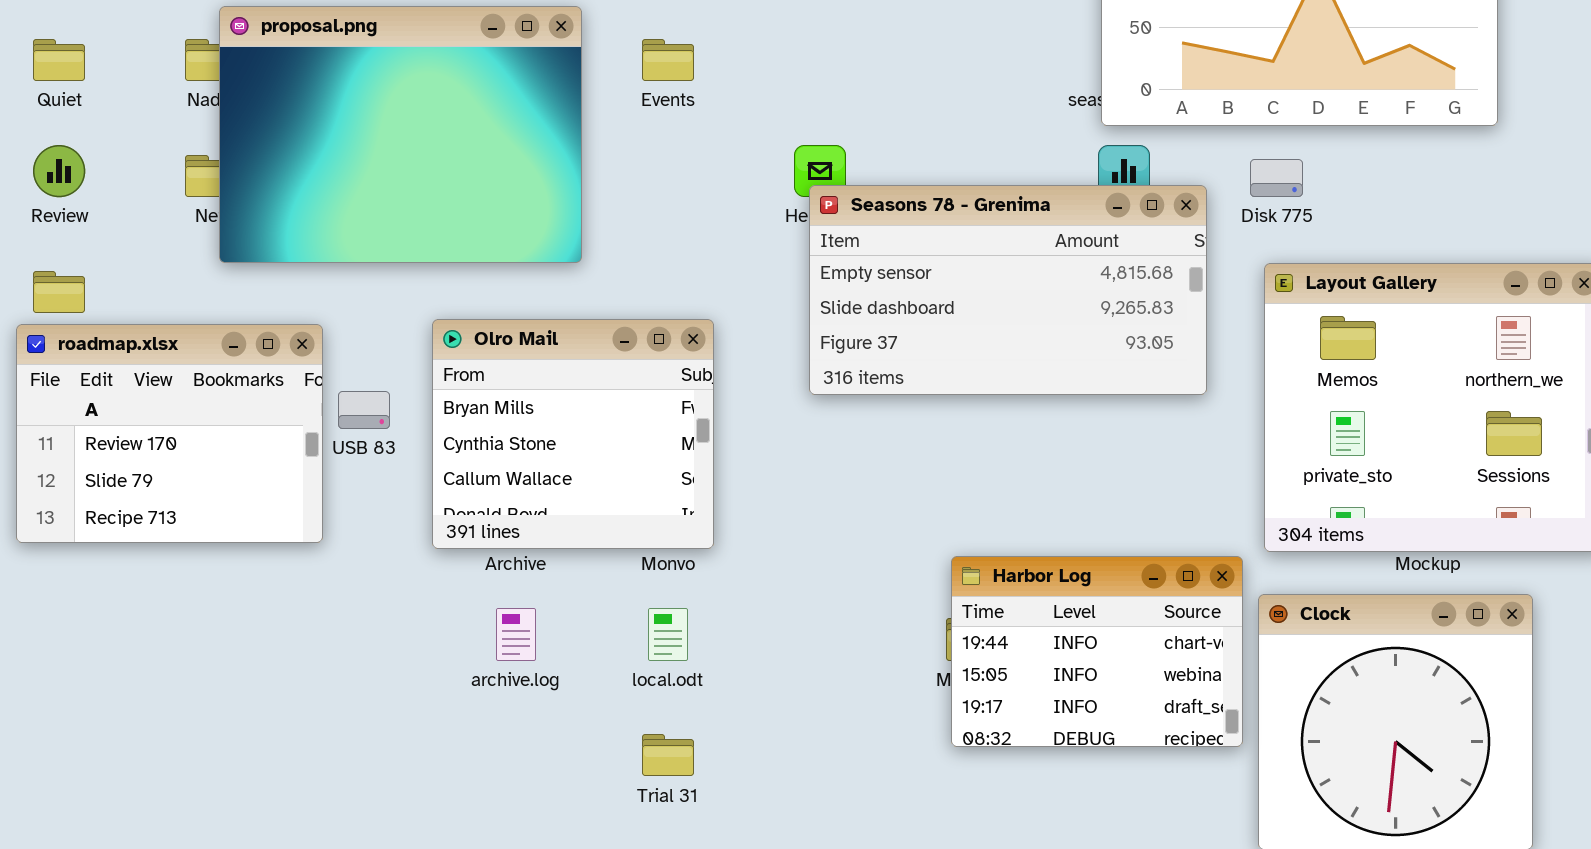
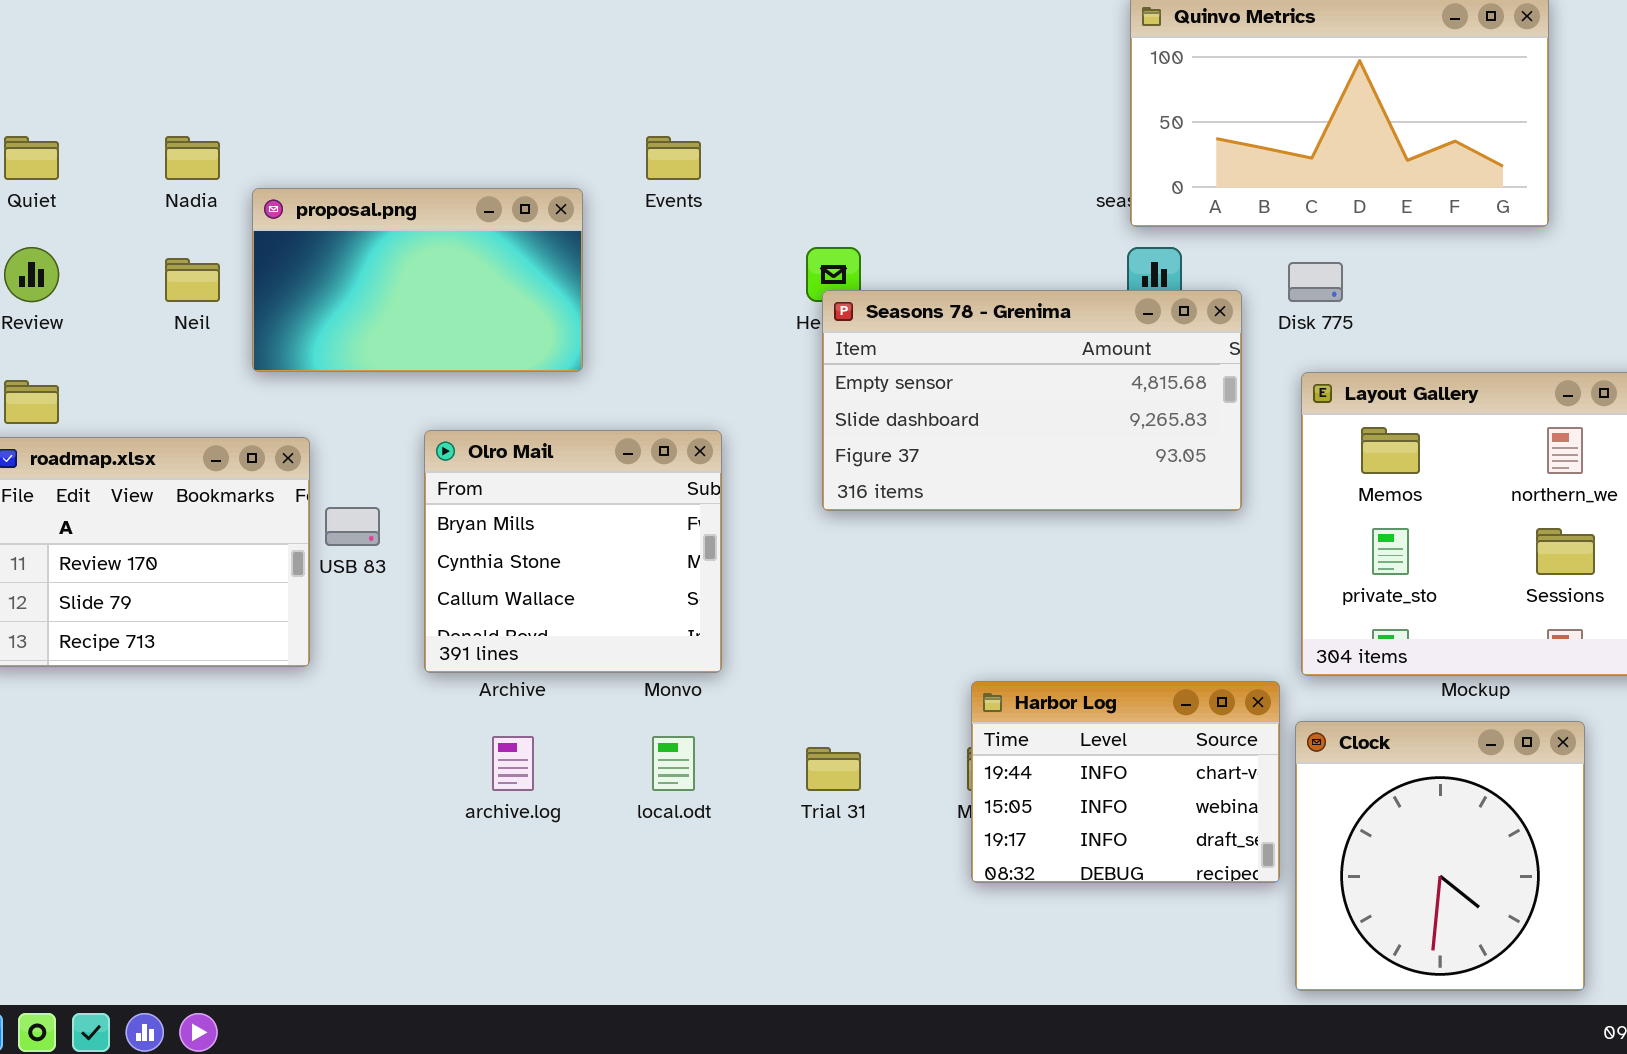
proposal.png: [219,6,582,263] -> [252,188,583,372], resized
Trial 31: [642,734,694,776] -> [806,747,861,791], moved

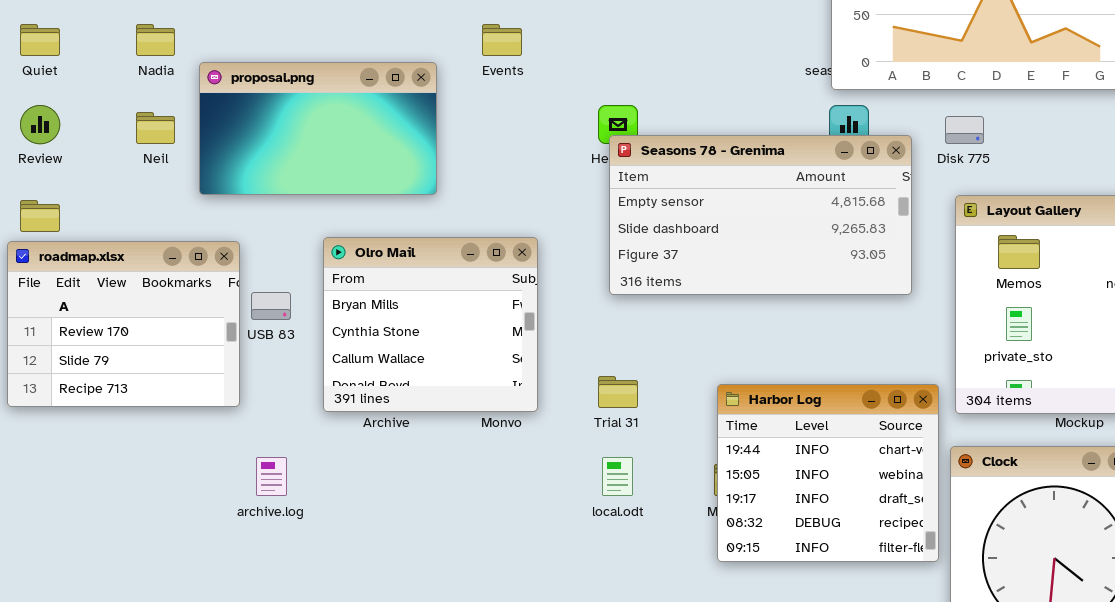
Harbor Log: [971,681,1280,883] -> [717,384,939,562], resized
archive.log: [492,736,534,791] -> [256,457,287,496], moved
local.odt: [652,736,695,791] -> [602,457,633,496], moved
Trial 31: [806,747,861,791] -> [598,376,638,408], moved

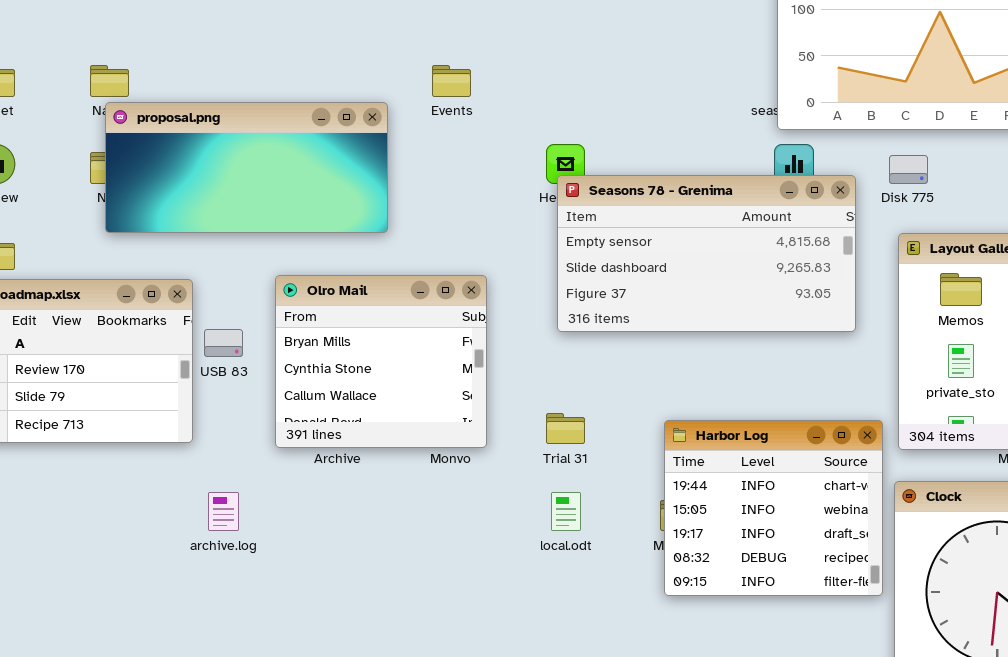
proposal.png: [199,62,437,195] -> [105,102,388,233], resized

